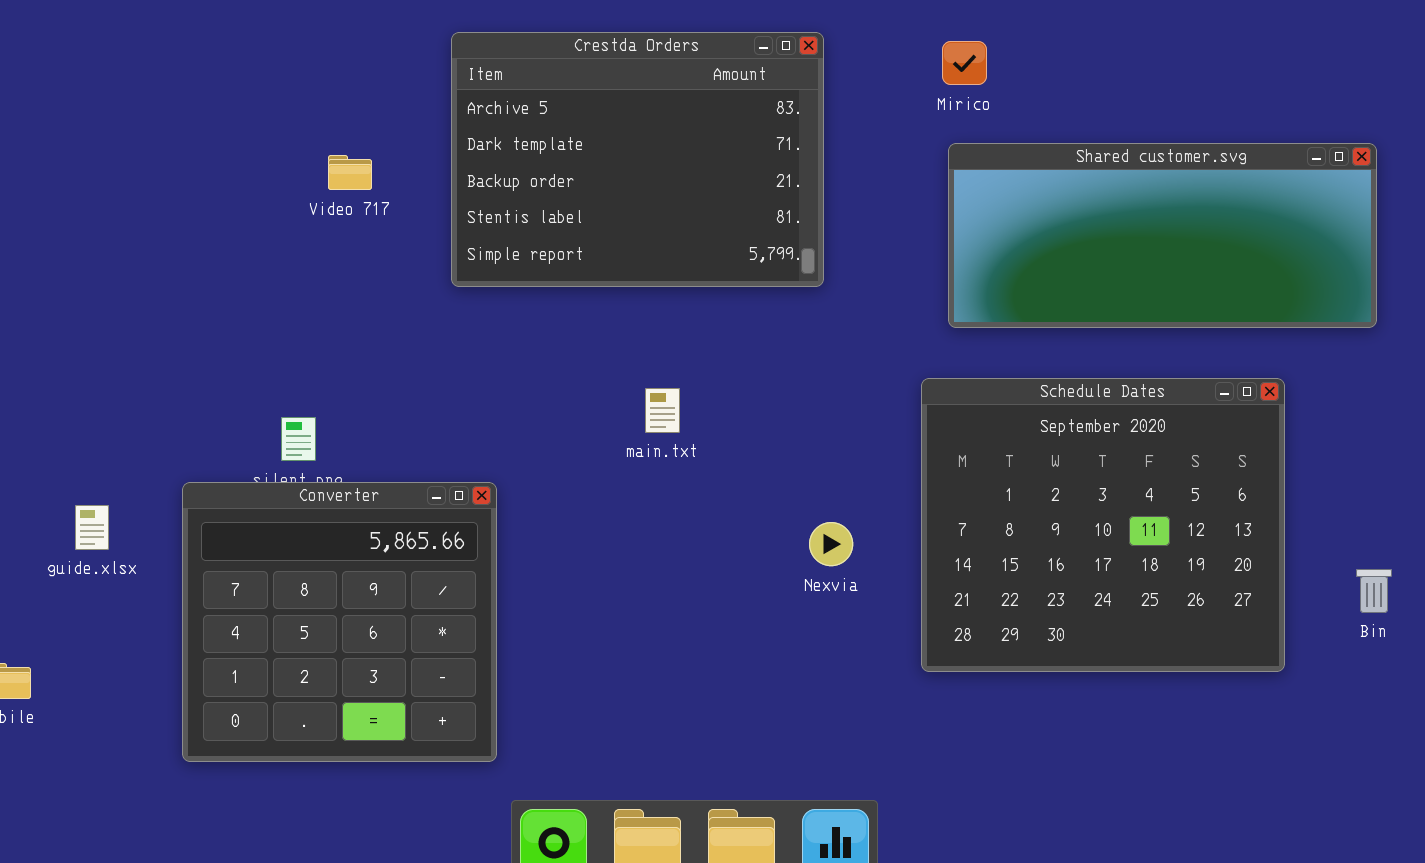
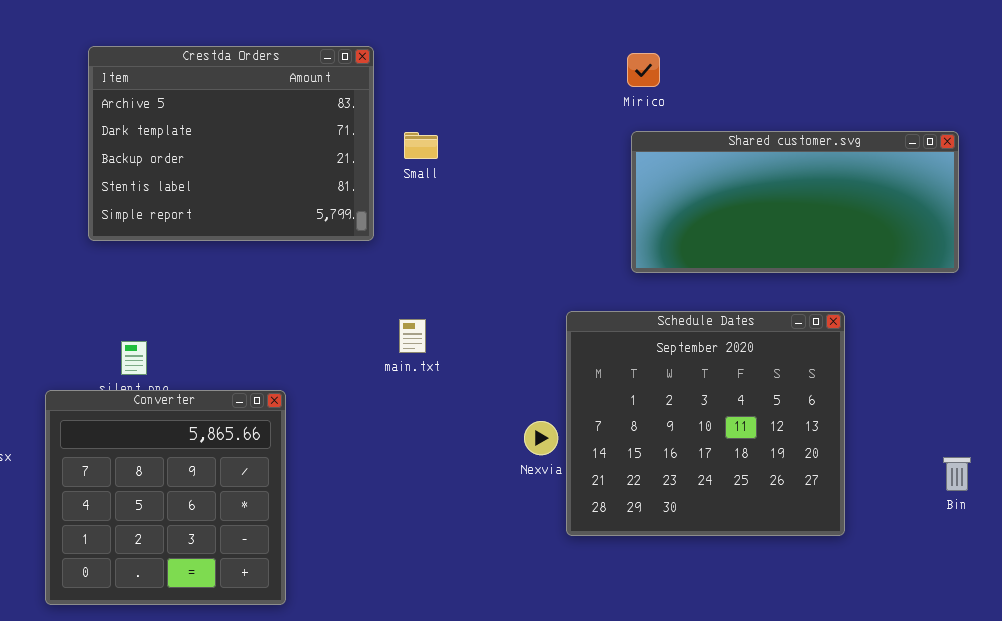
Crestda Orders: [451,32,824,287] -> [88,46,374,241], moved
Schedule Dates: [921,378,1285,672] -> [566,311,845,536], moved

